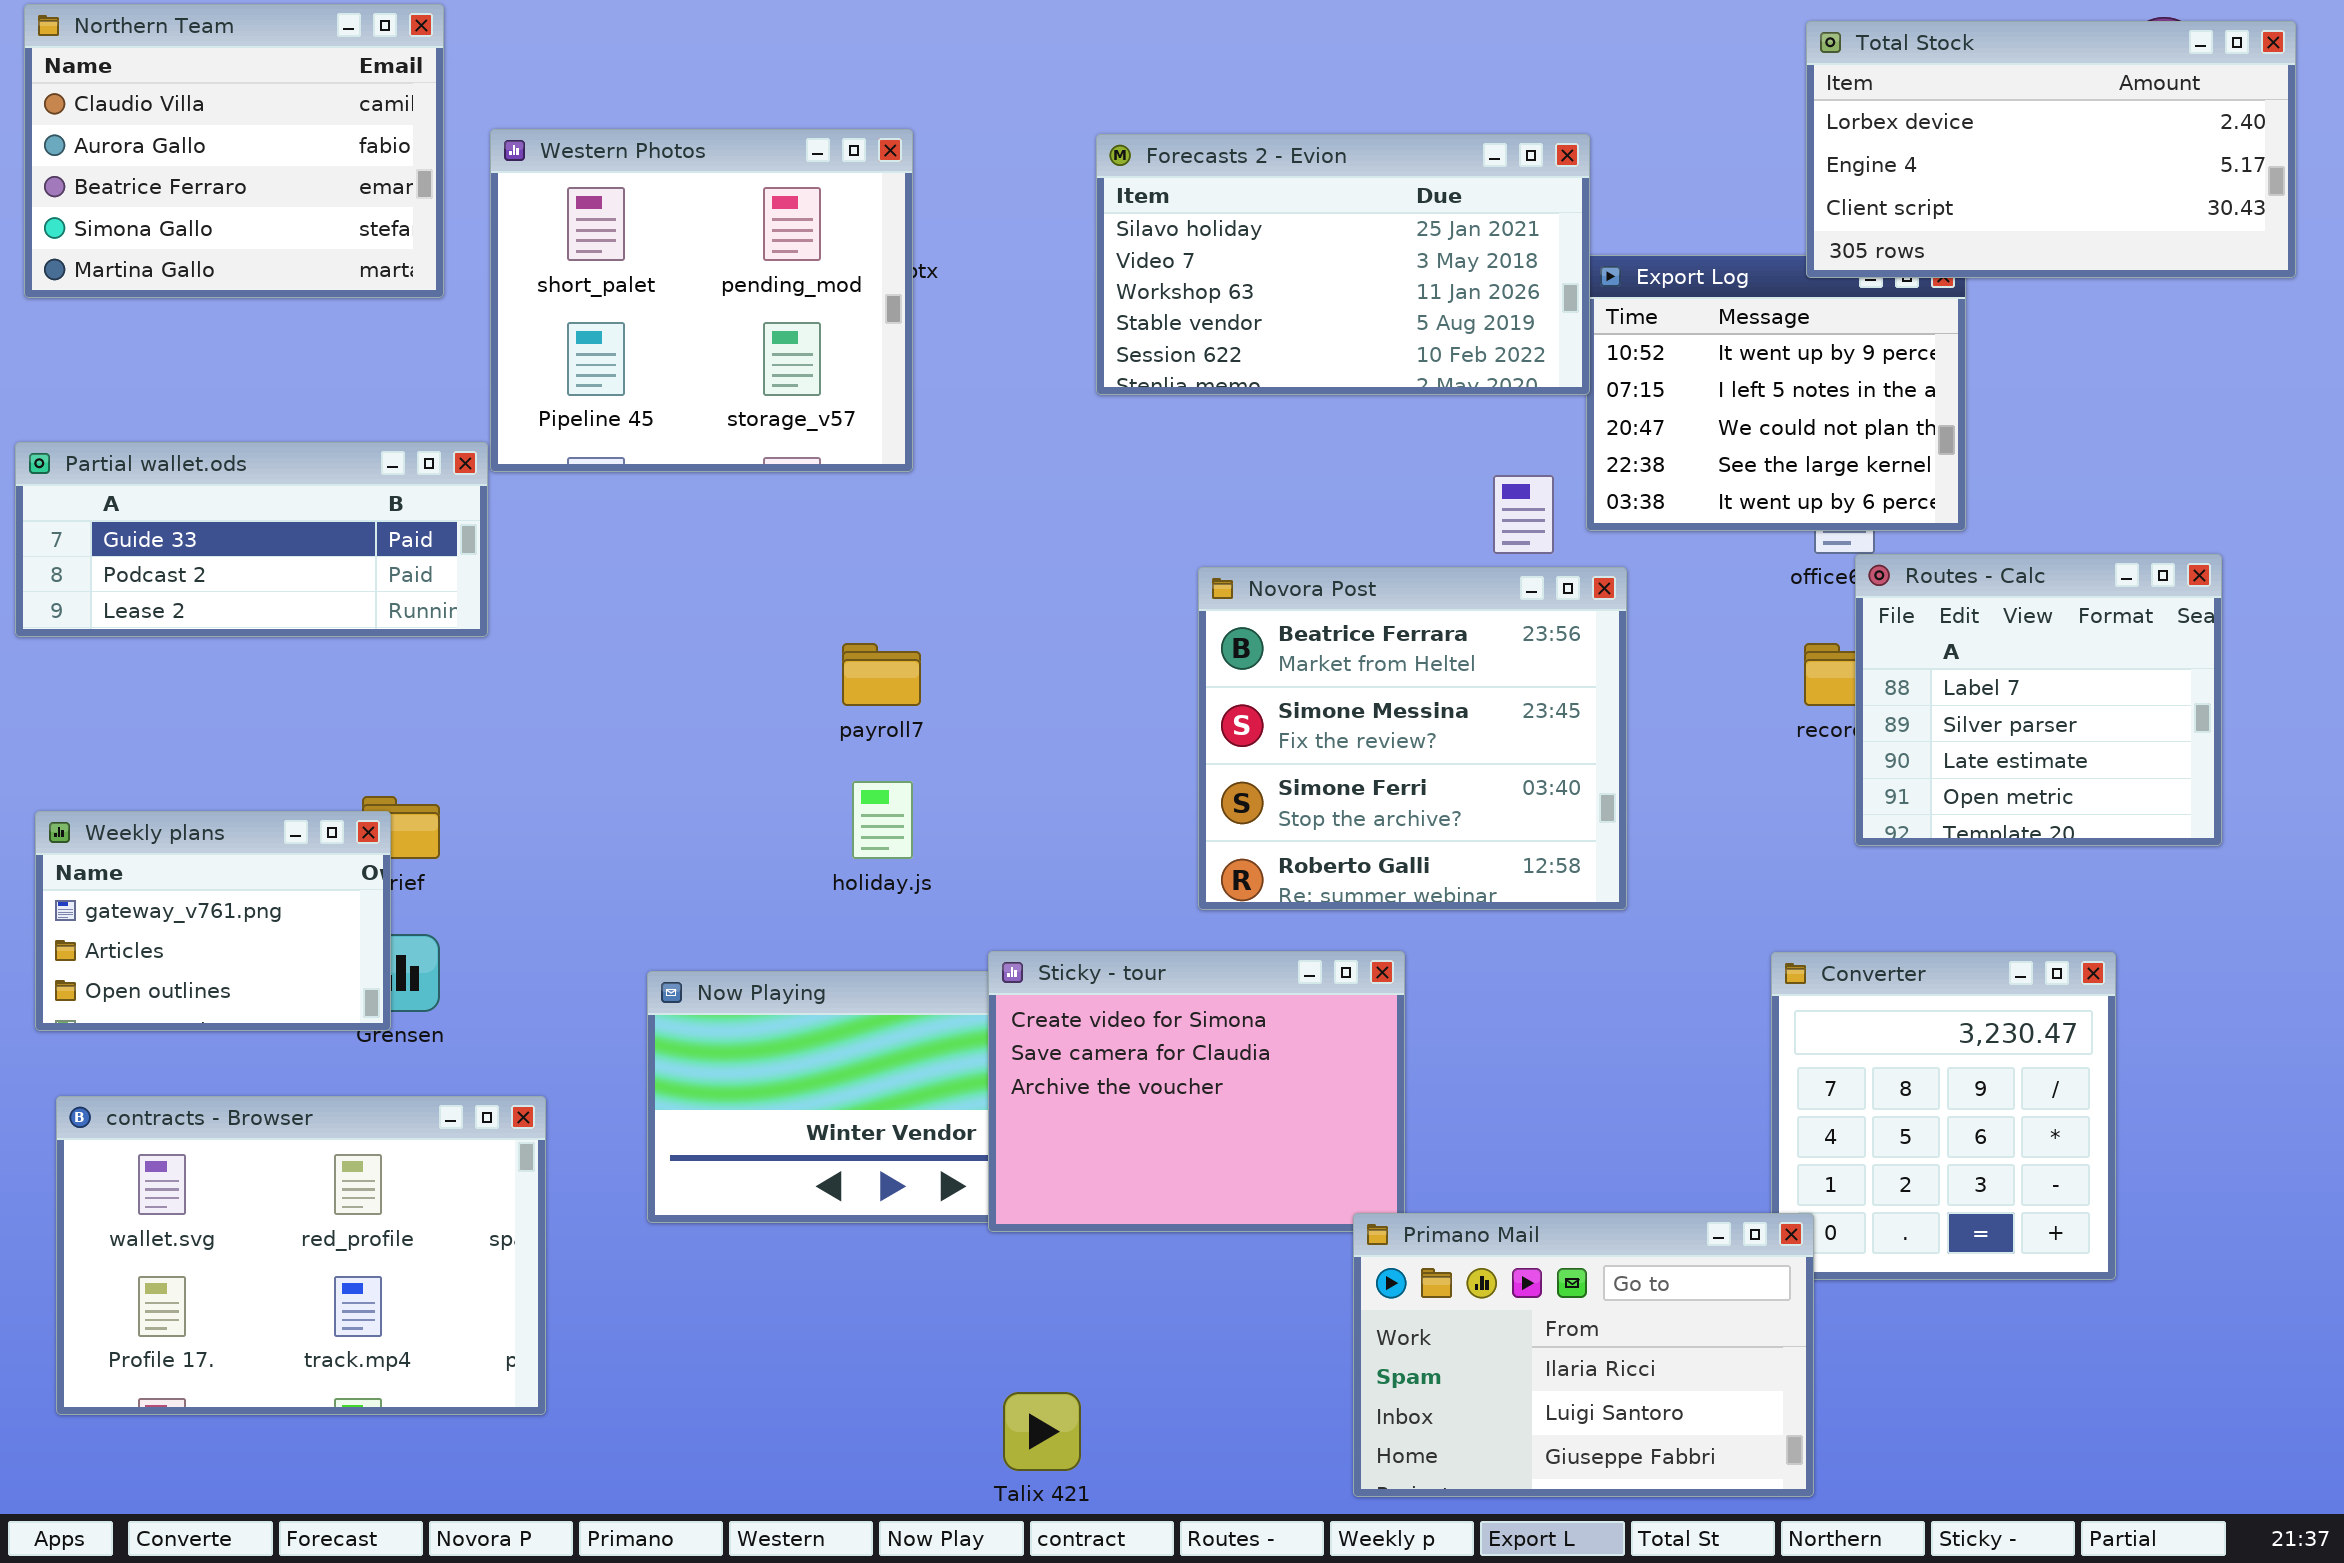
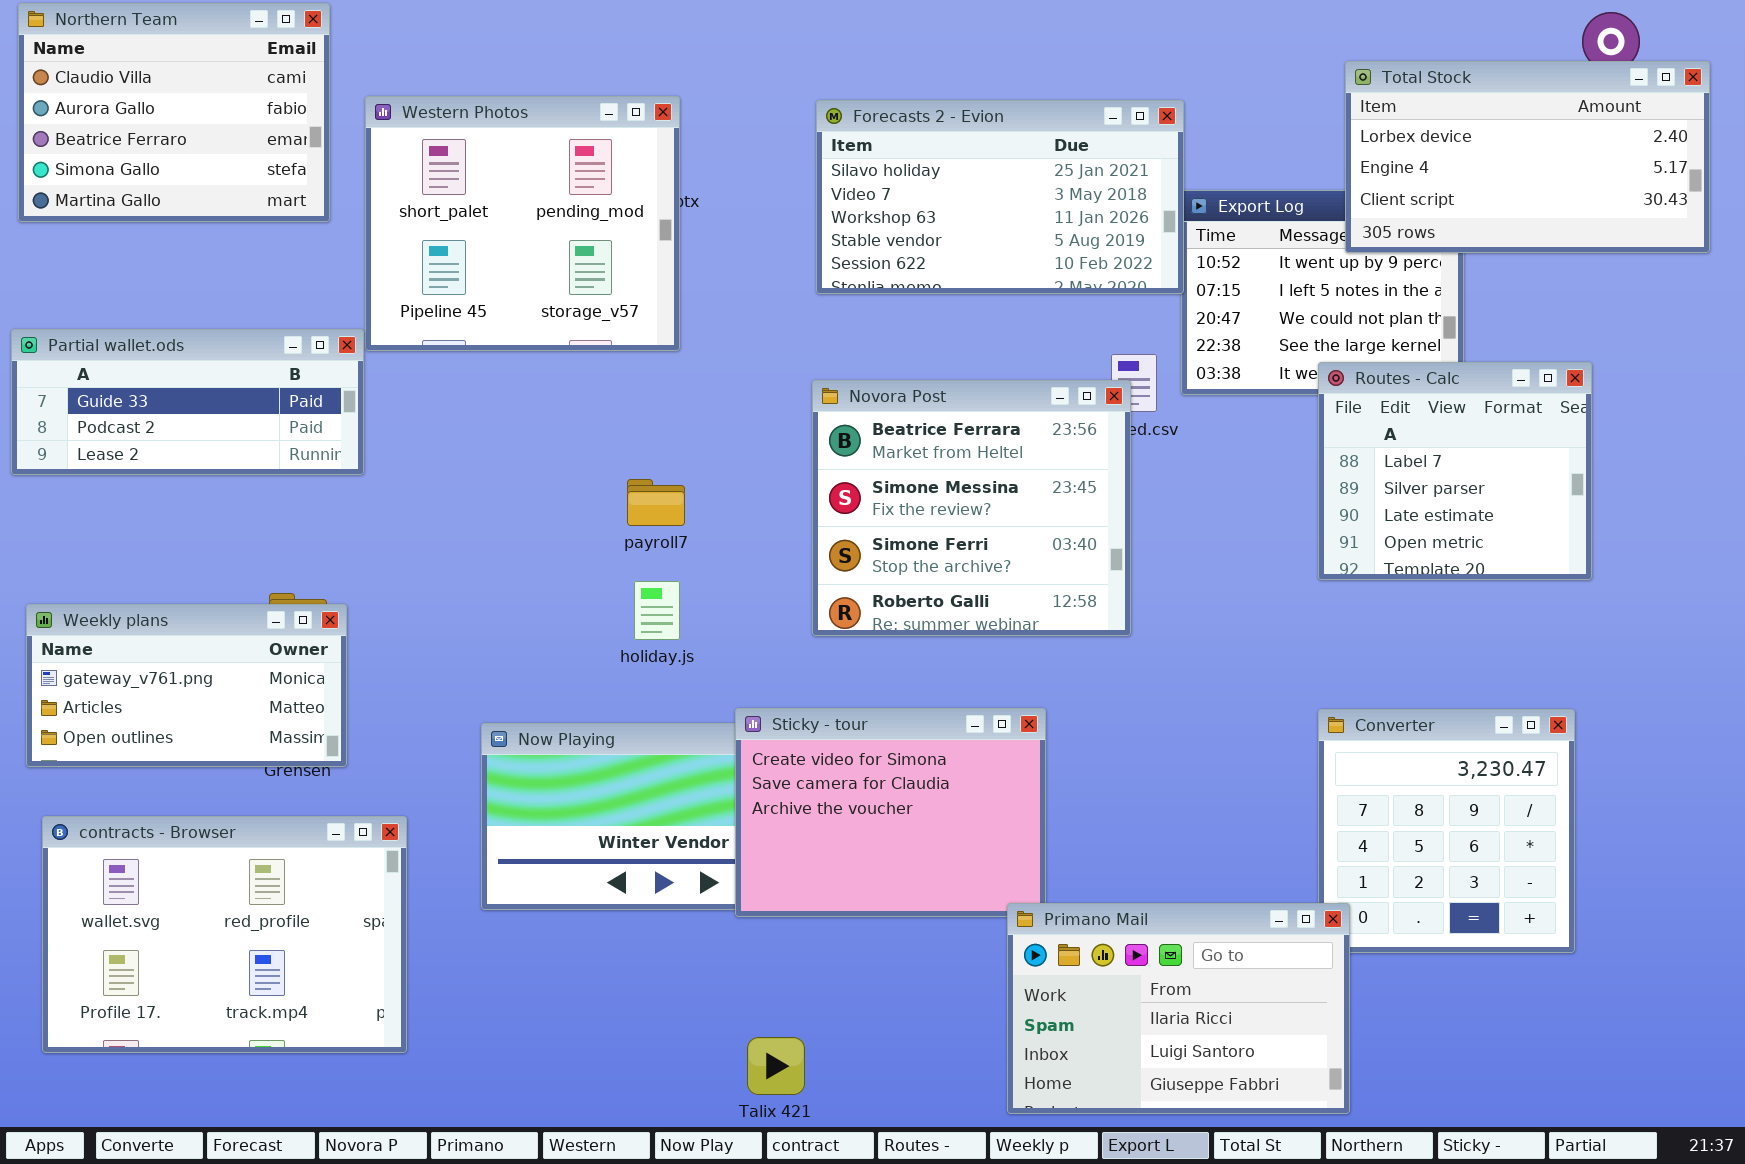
Total Stock: [1806,21,2296,278] -> [1345,61,1710,253], moved
Routes - Calc: [1855,554,2222,846] -> [1318,362,1592,580], moved
Novora Post: [1198,567,1627,910] -> [812,380,1131,636], moved
Weekly plans: [35,811,391,1031] -> [26,604,347,767], resized

